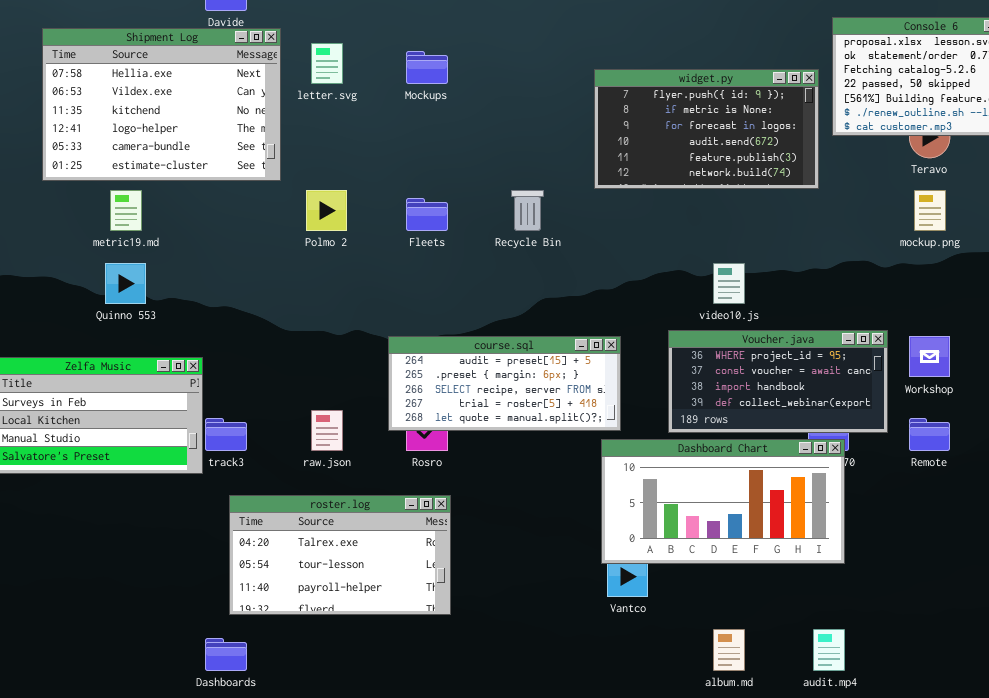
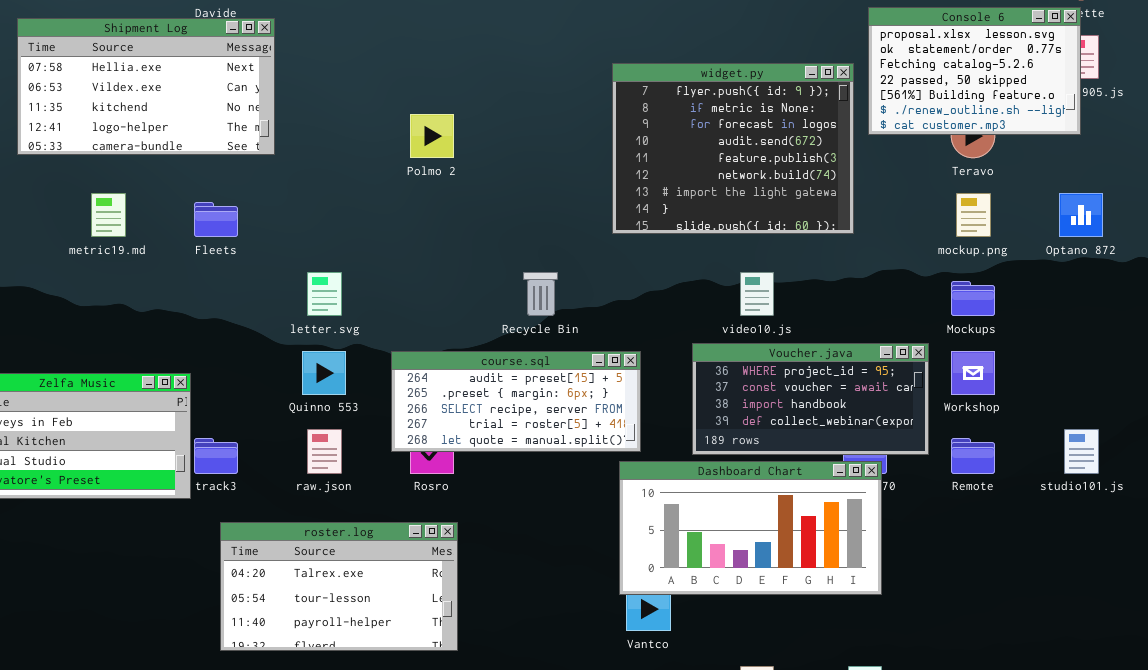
Shipment Log: [42,28,281,181] -> [17,18,275,155], resized
letter.svg: [311,43,343,84] -> [307,272,342,316], moved
Mockups: [406,51,448,84] -> [951,281,995,316], moved
widget.py: [594,69,819,189] -> [612,63,854,234], resized
Polmo 2: [306,190,347,231] -> [410,114,454,158], moved
Recycle Bin: [511,190,544,231] -> [523,272,558,316], moved
Fleets: [406,198,448,231] -> [194,202,238,237], moved
Quinno 553: [105,263,146,304] -> [302,351,346,395], moved

